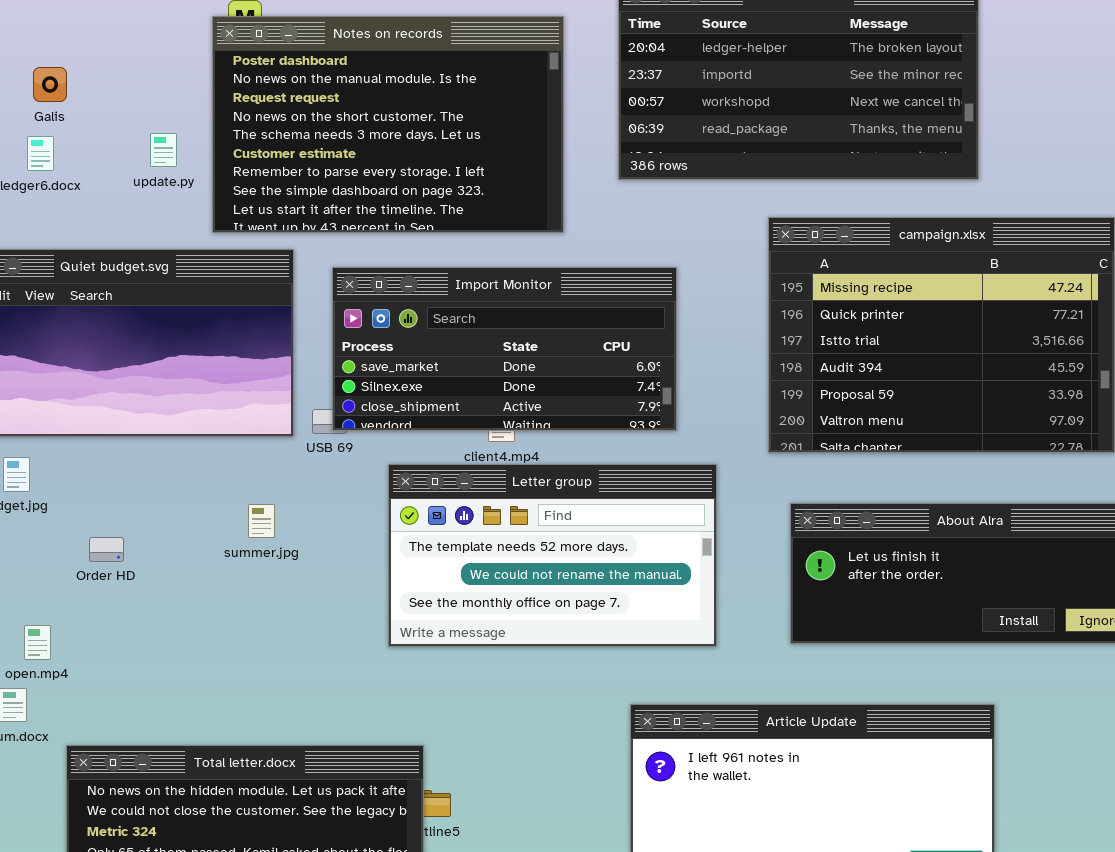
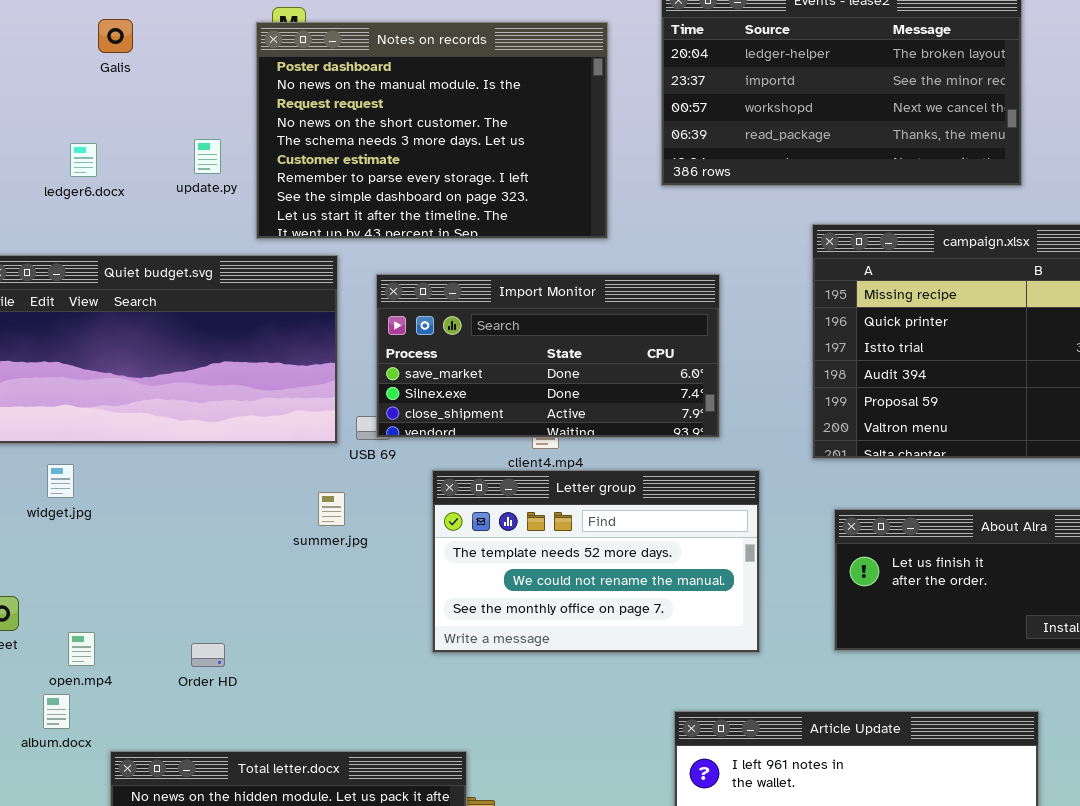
Galis: [33,67,67,102] -> [98,19,133,53], moved
summer.jpg: [248,504,275,538] -> [318,492,345,526], moved
Order HD: [89,537,124,562] -> [191,643,225,667], moved

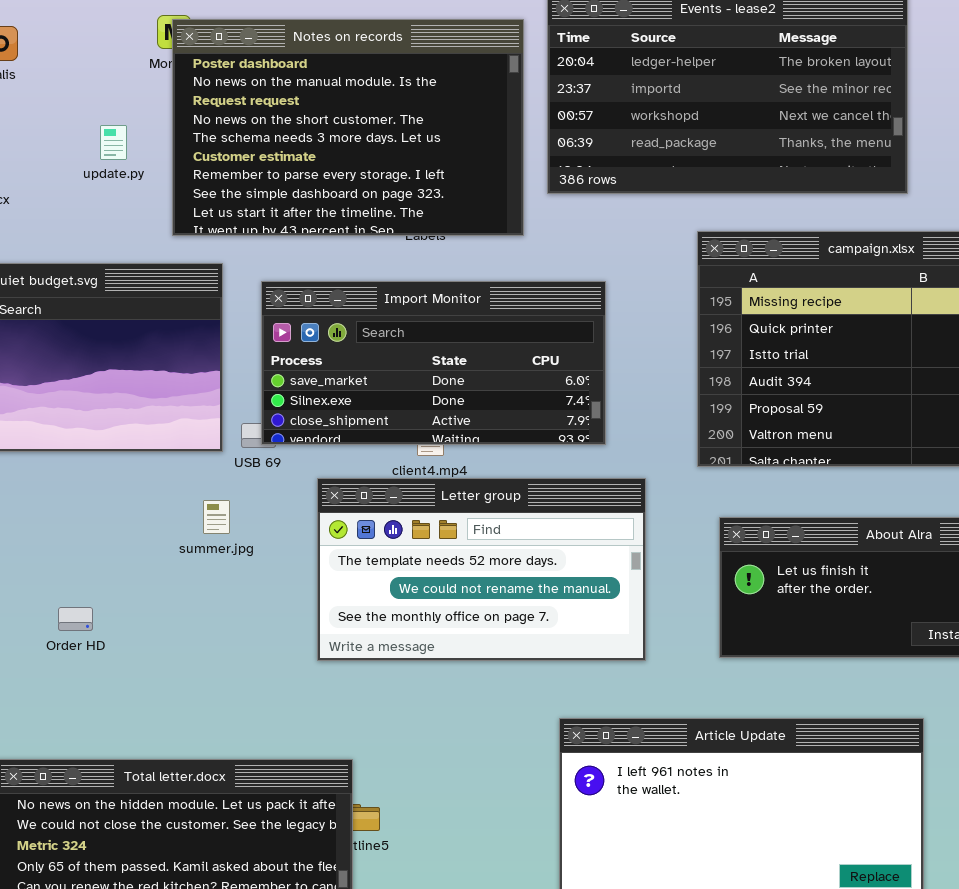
Notes on records: [256,22,608,239] -> [172,19,524,236], moved
update.py: [194,139,221,174] -> [100,125,127,160], moved
Order HD: [191,643,225,667] -> [58,607,93,631], moved

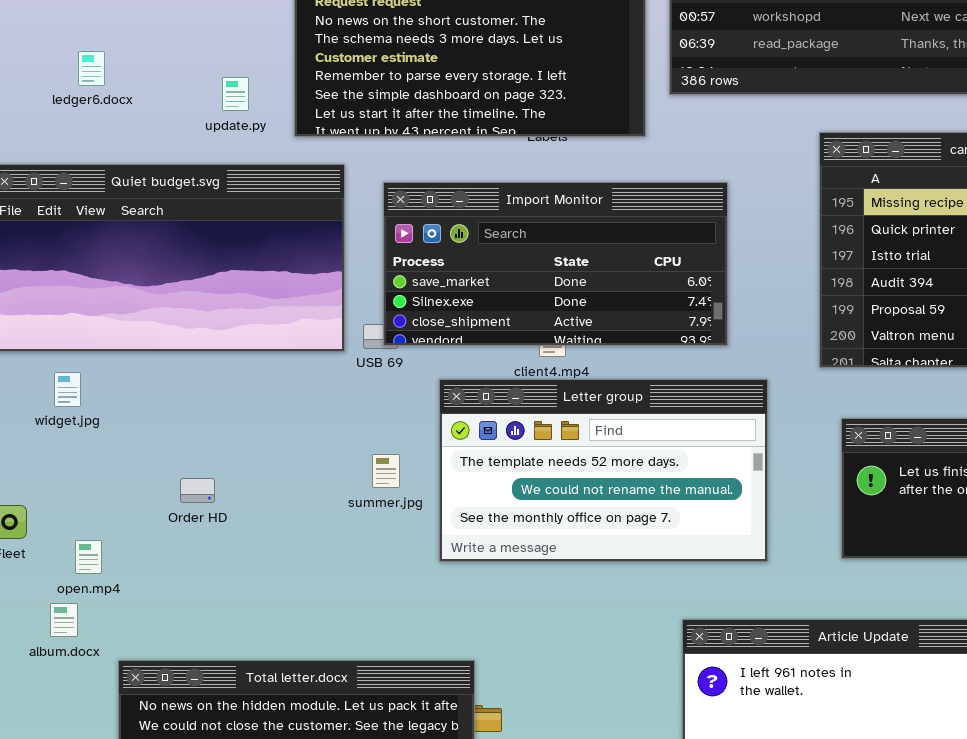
update.py: [100,125,127,160] -> [222,77,249,111], moved
summer.jpg: [203,500,230,534] -> [372,454,400,488], moved
Order HD: [58,607,93,631] -> [180,478,215,503], moved

